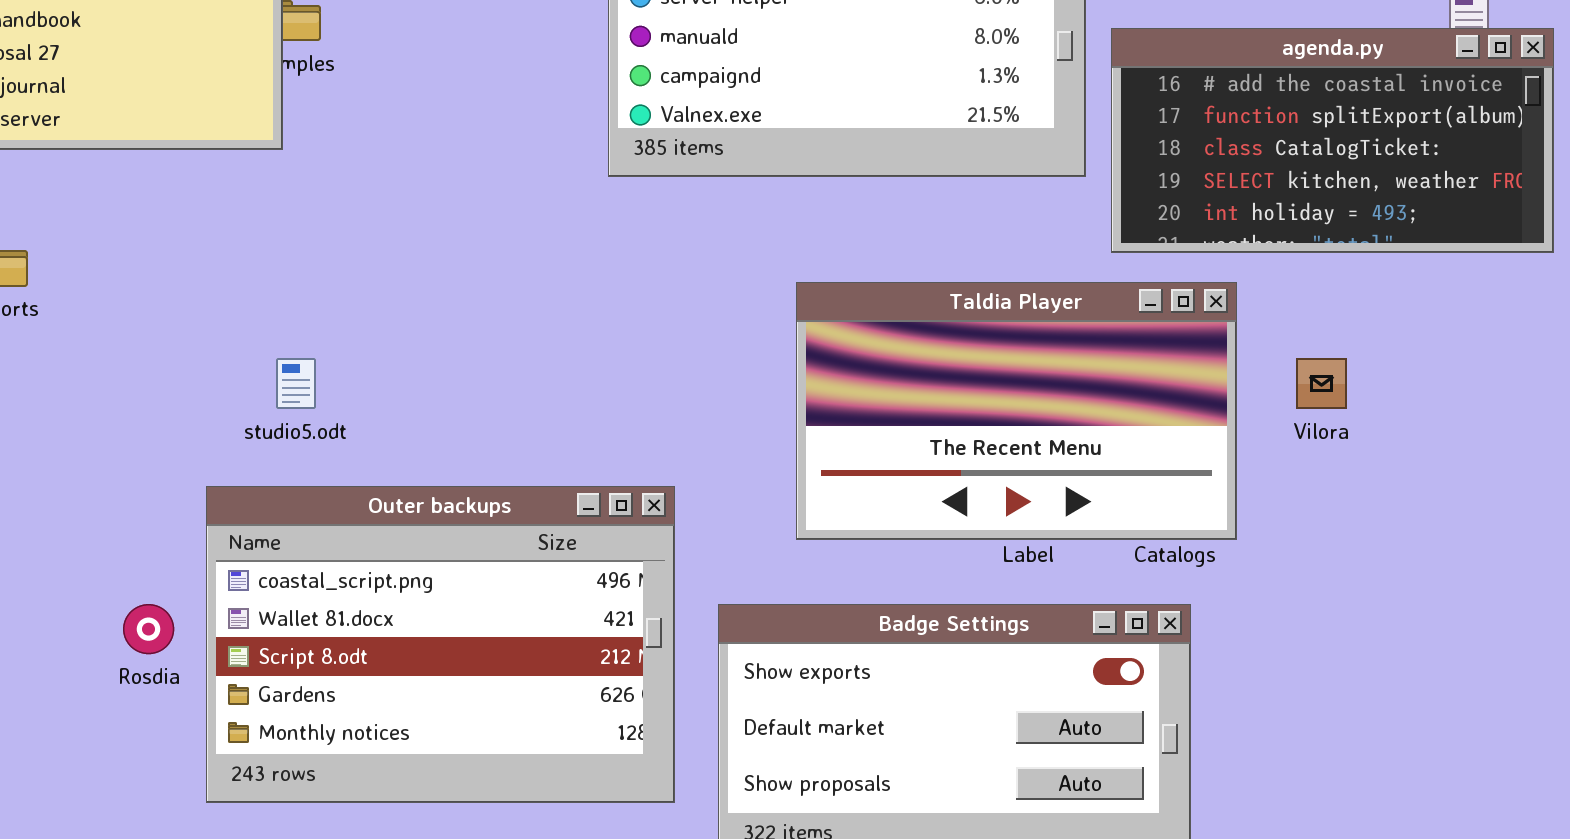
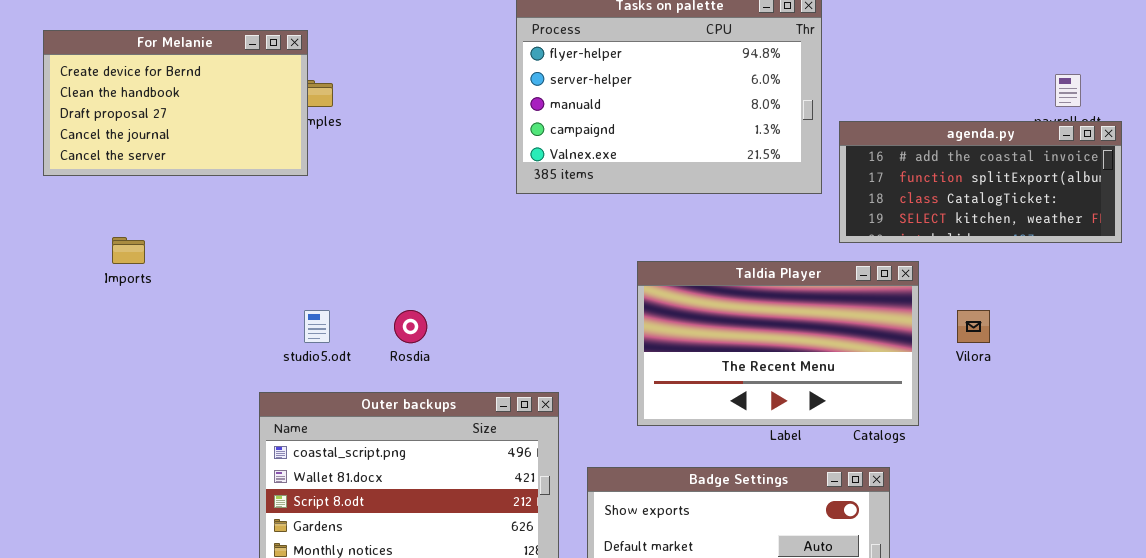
agenda.py: [1111,28,1554,253] -> [839,121,1122,243], resized
Rosdia: [123,604,174,654] -> [394,310,427,343], moved

